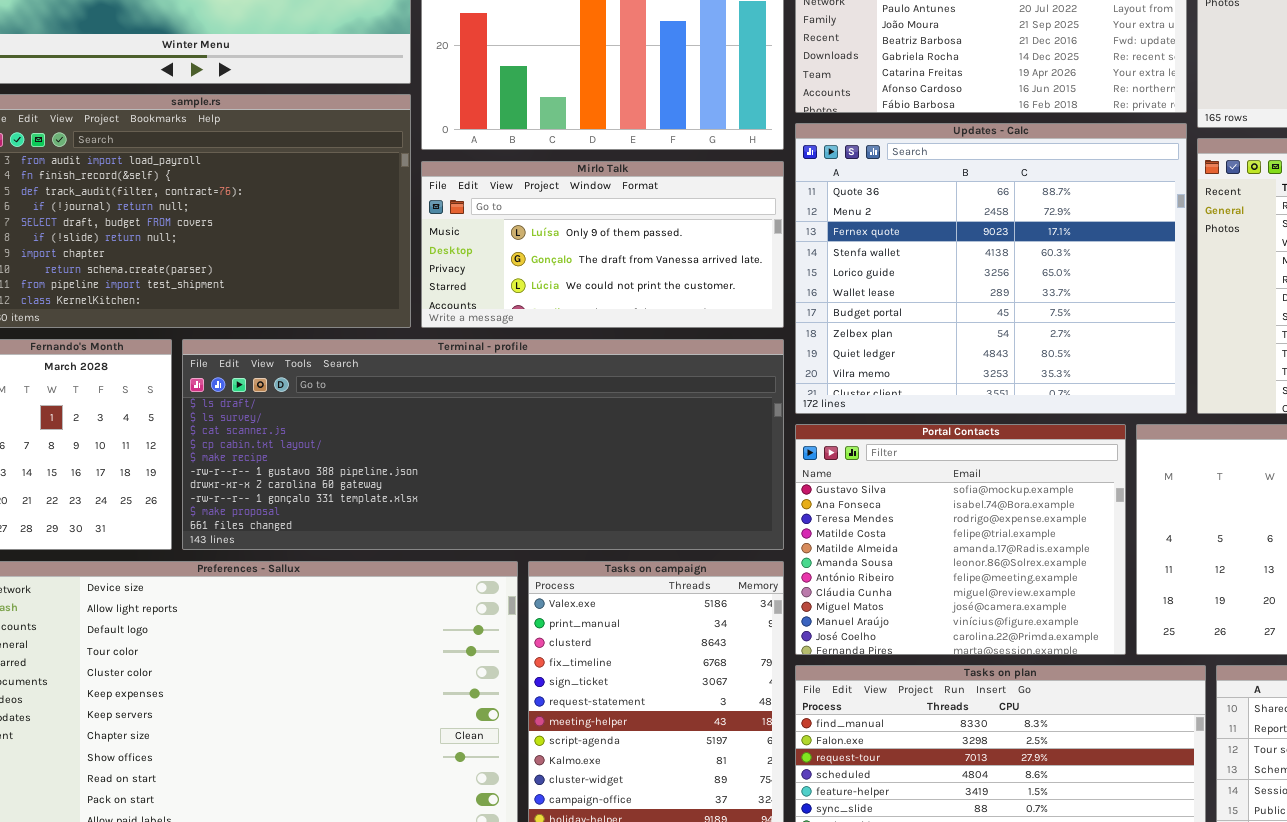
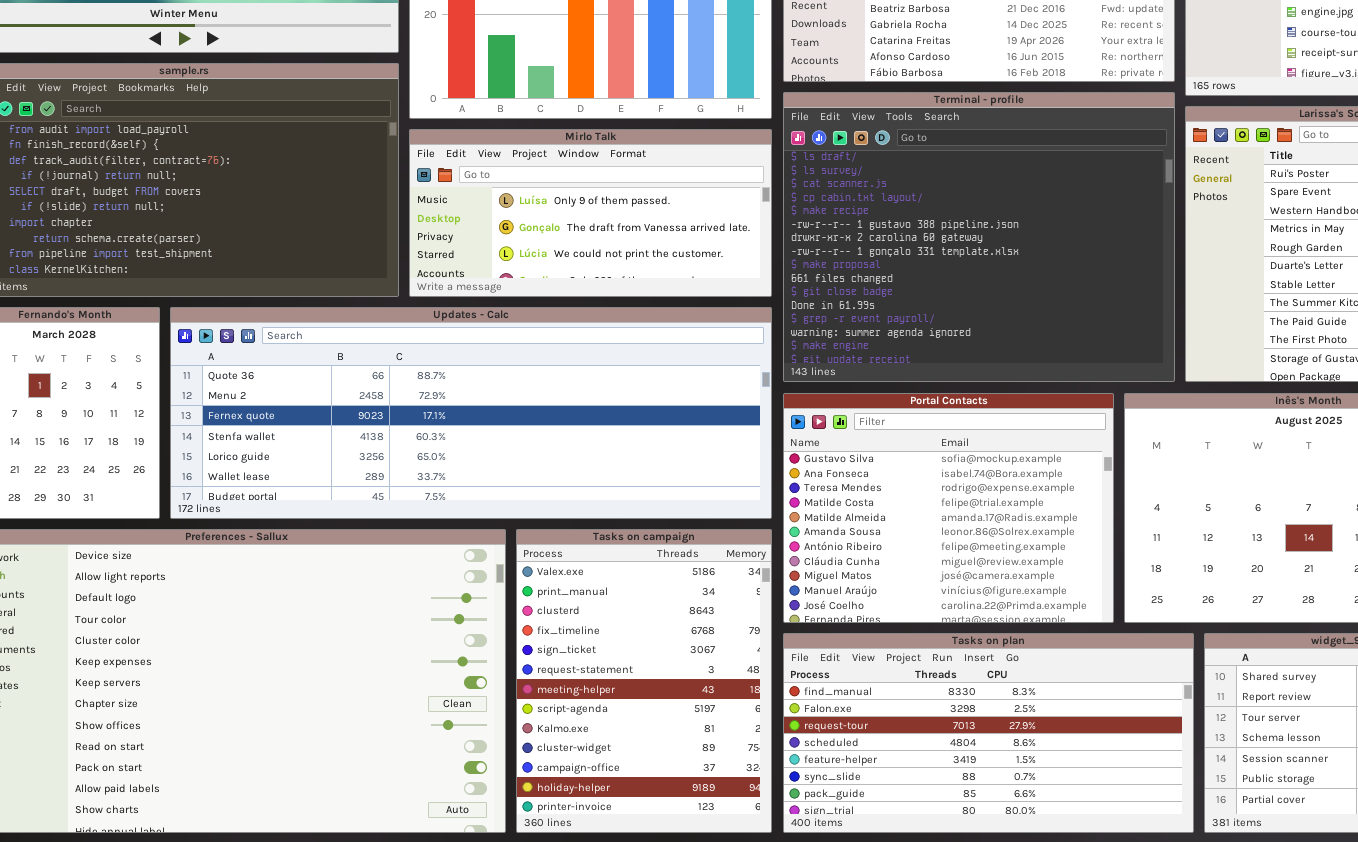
Updates - Calc: [795,123,1187,414] -> [170,307,772,519], moved, resized
Terminal - profile: [182,339,784,550] -> [783,92,1175,382], moved, resized

